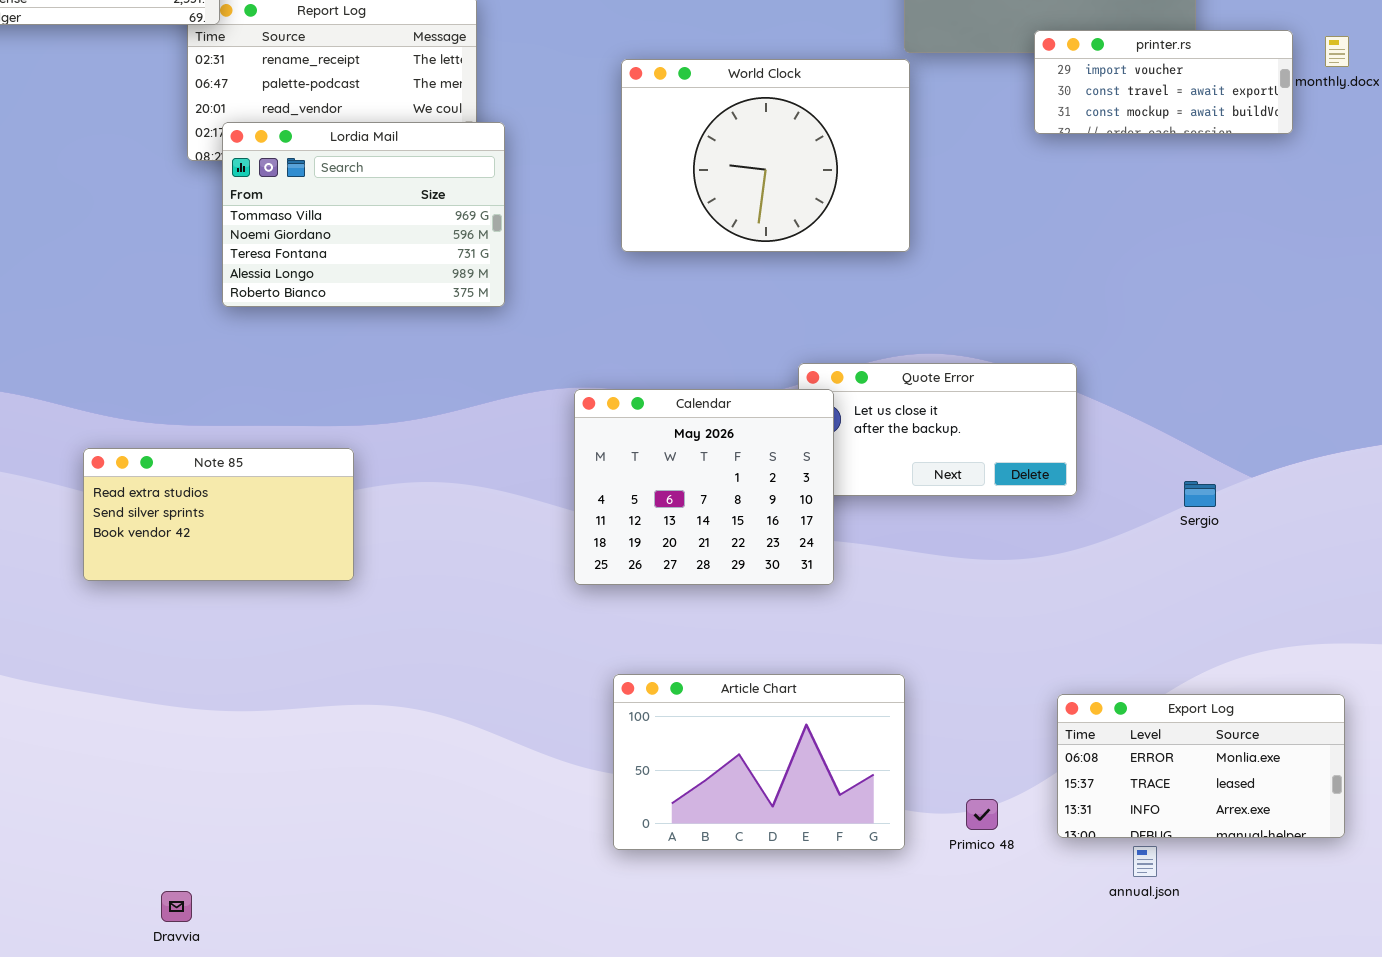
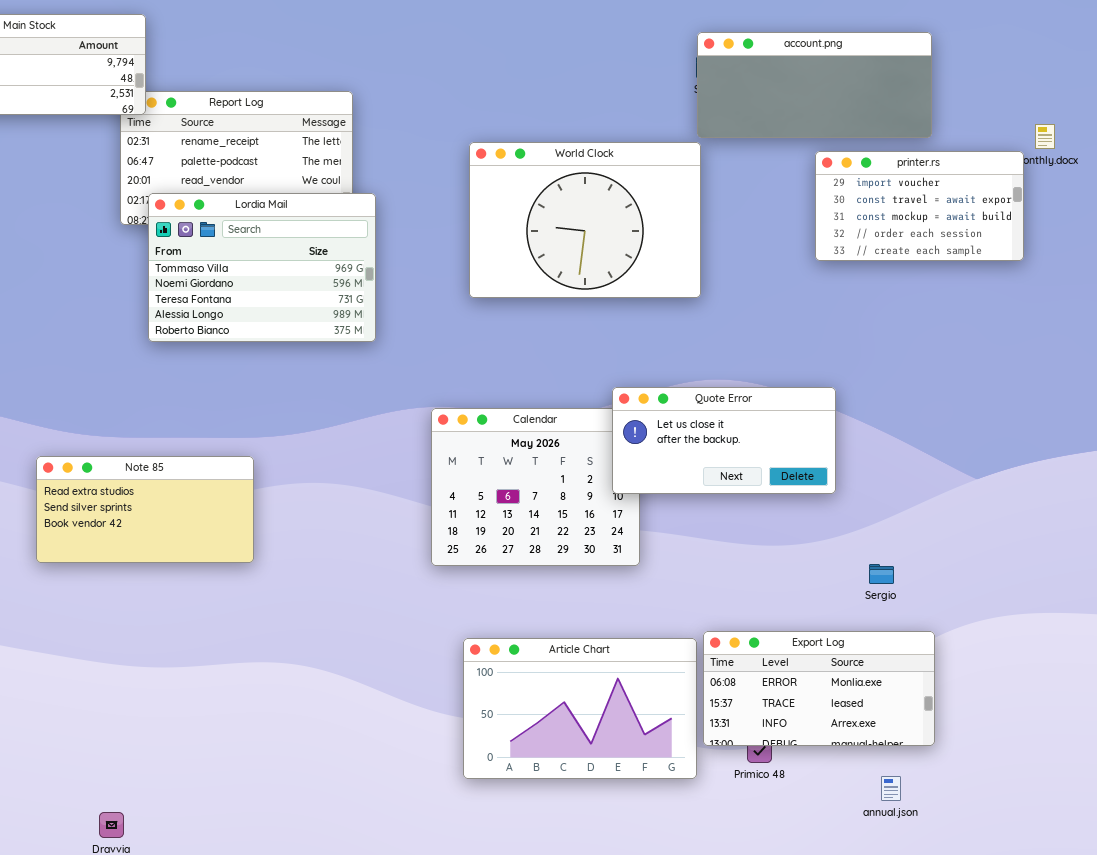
printer.rs: [1034,30,1293,134] -> [815,151,1024,261], moved, resized
Quote Error: [798,363,1077,496] -> [612,387,836,494], raised
Sergio: [1184,481,1216,507] -> [869,564,894,584], moved
Export Log: [1057,694,1345,838] -> [703,631,935,746], moved

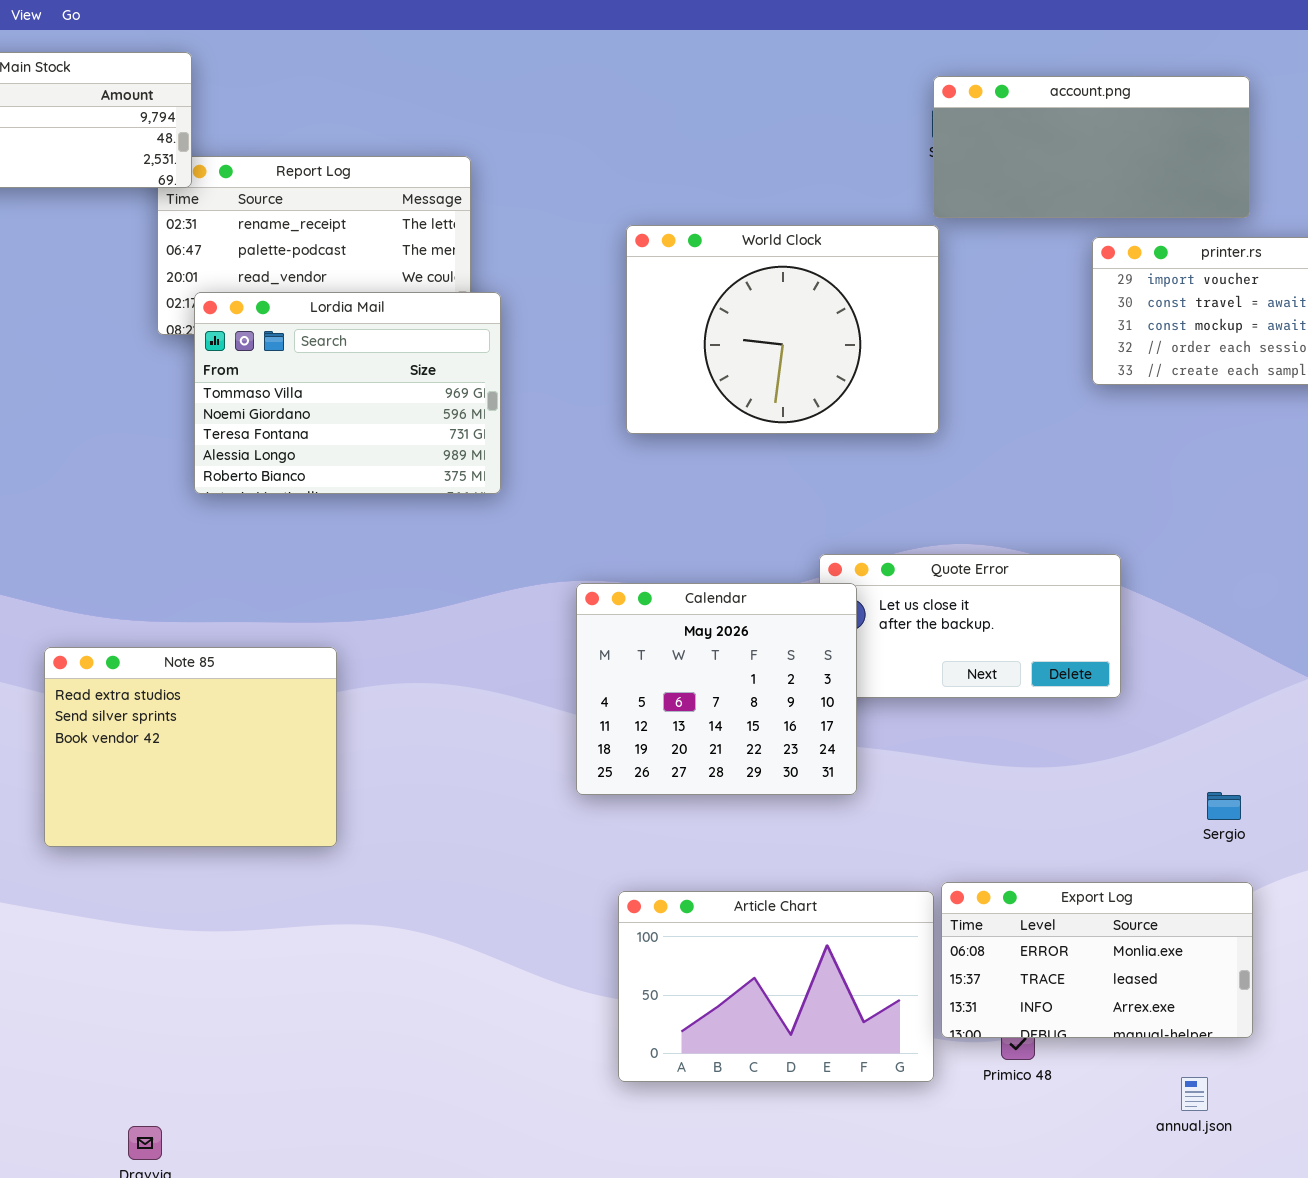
Calendar: [431,408,640,566] -> [576,583,857,795], raised
Note 85: [36,456,254,563] -> [44,647,337,847], resized
Sergio: [869,564,894,584] -> [1207,792,1241,820], moved

